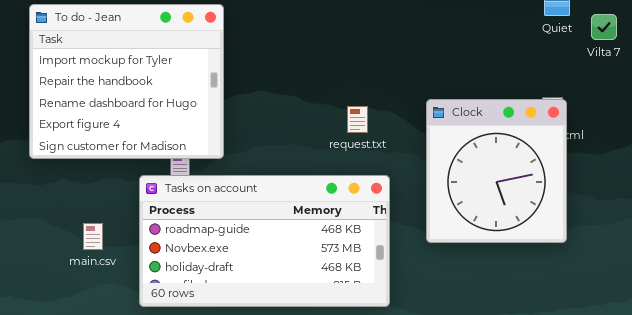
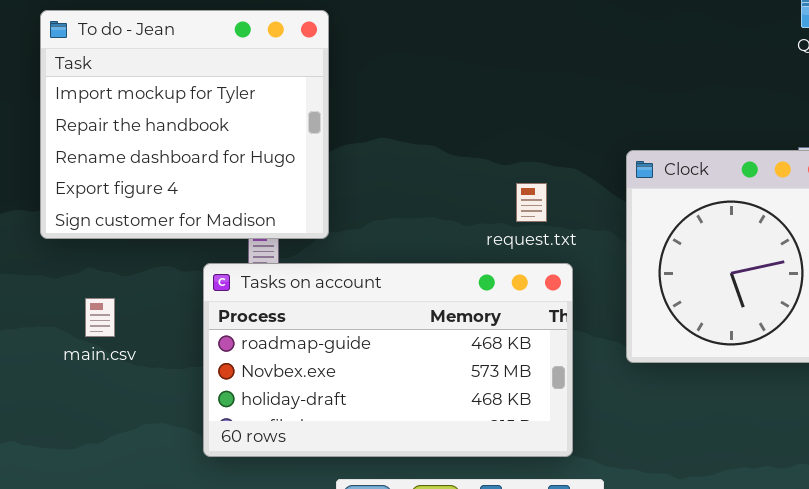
request.txt: [347,106,368,133] -> [516,183,547,222], moved
main.csv: [83,223,103,250] -> [85,298,115,337], moved

